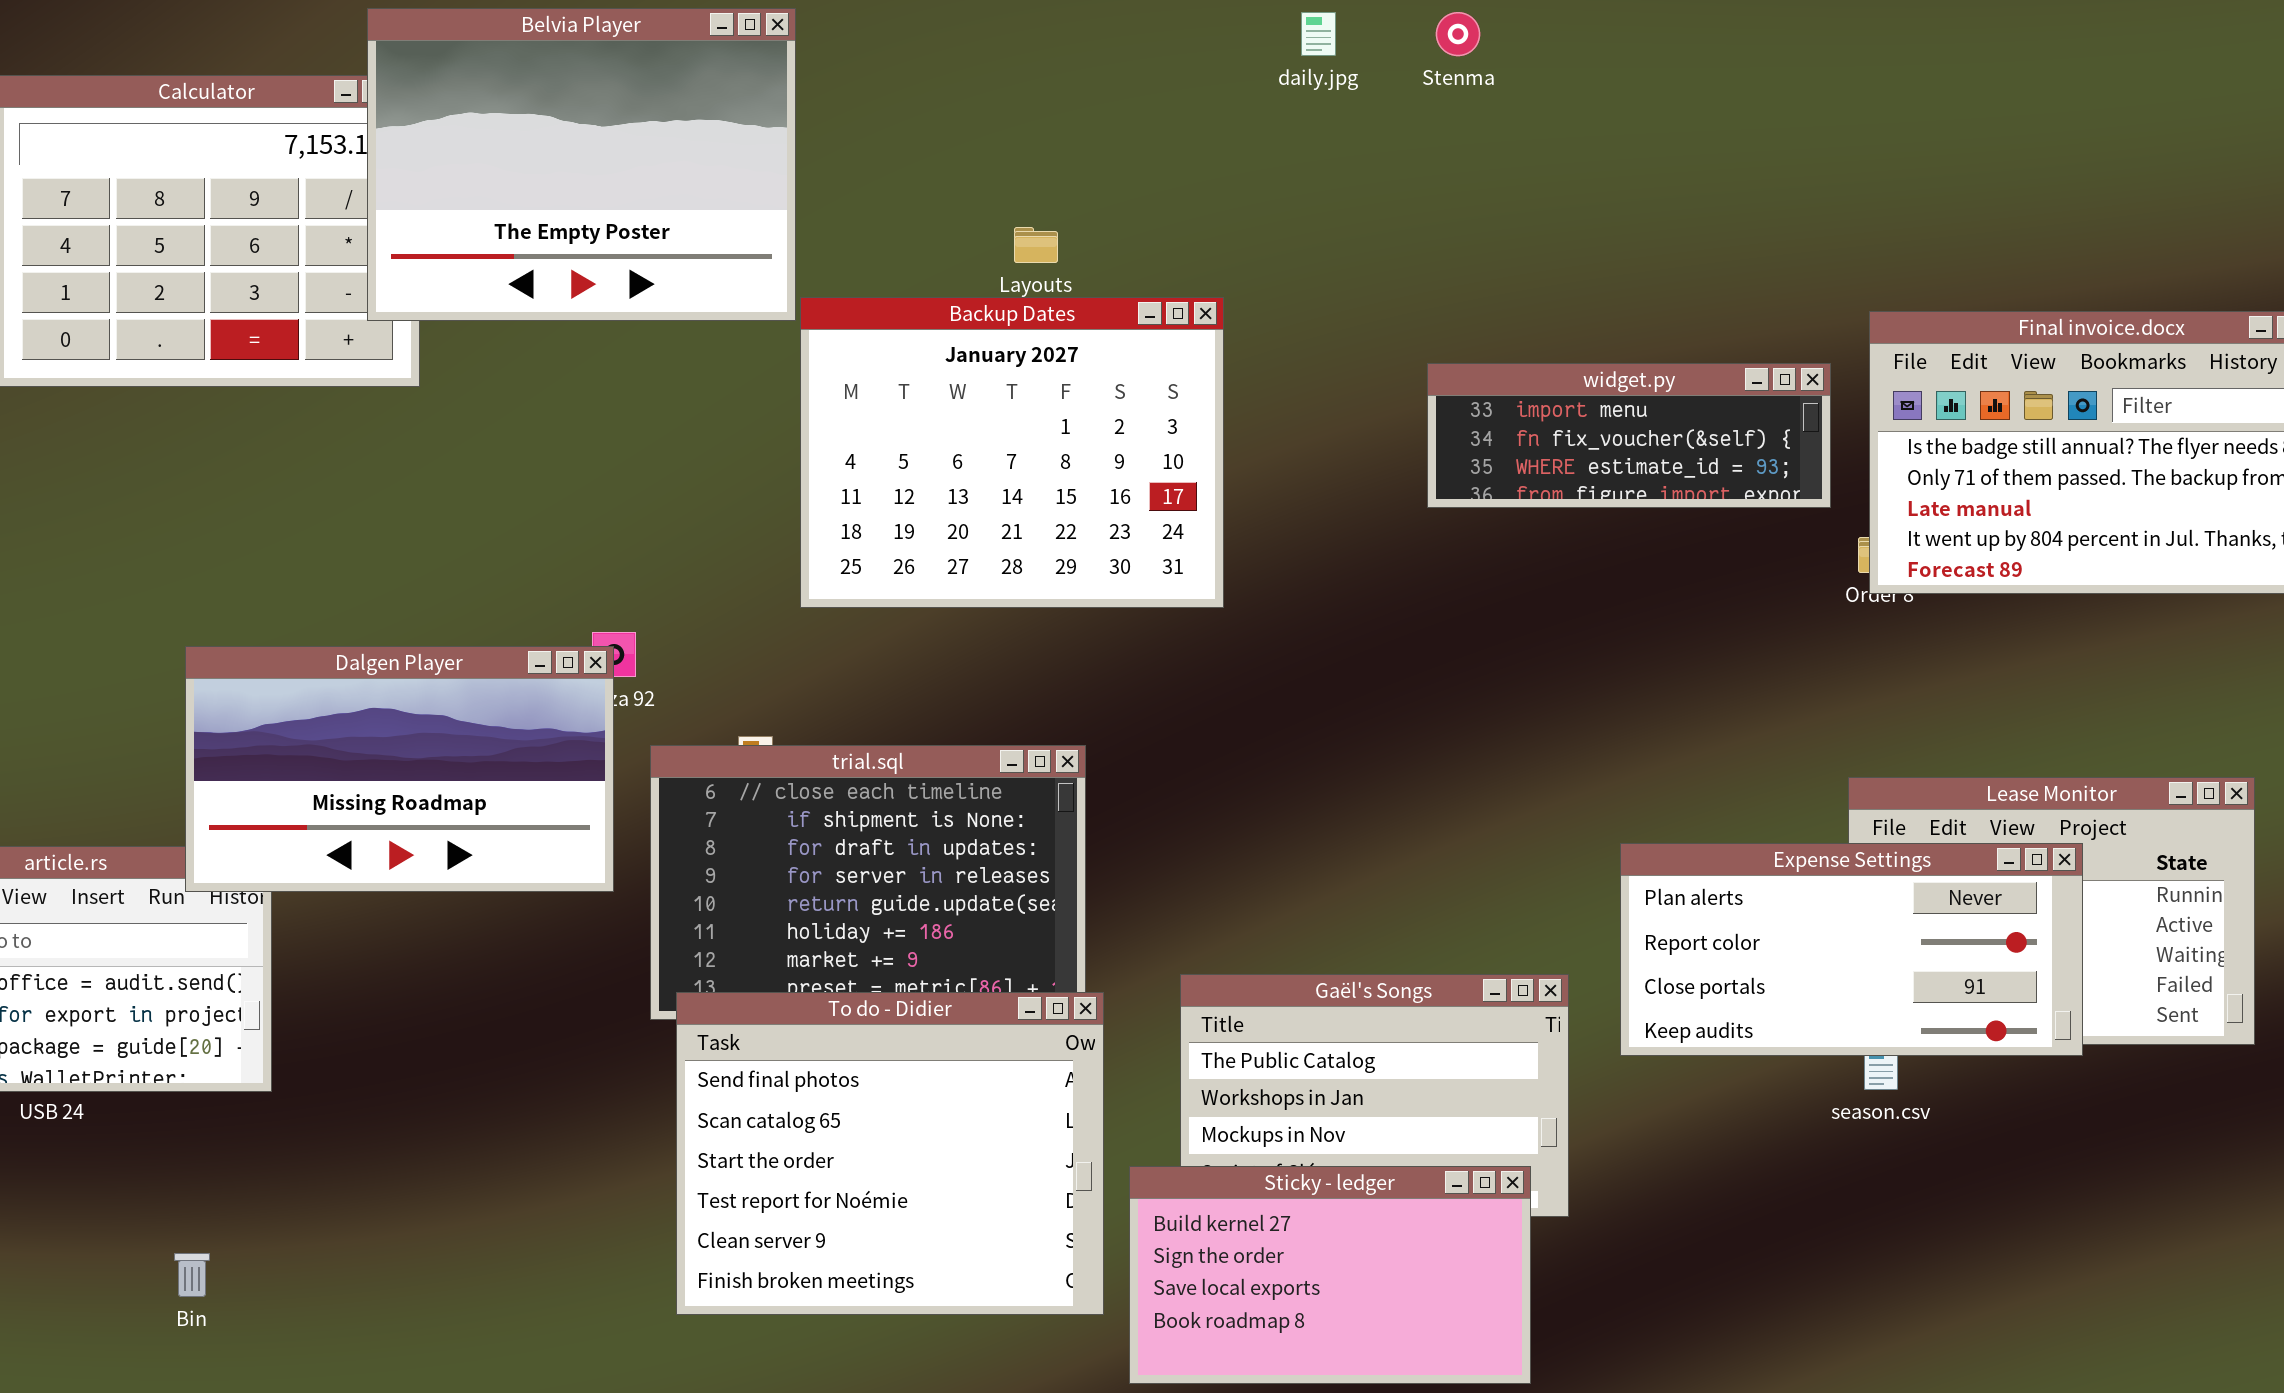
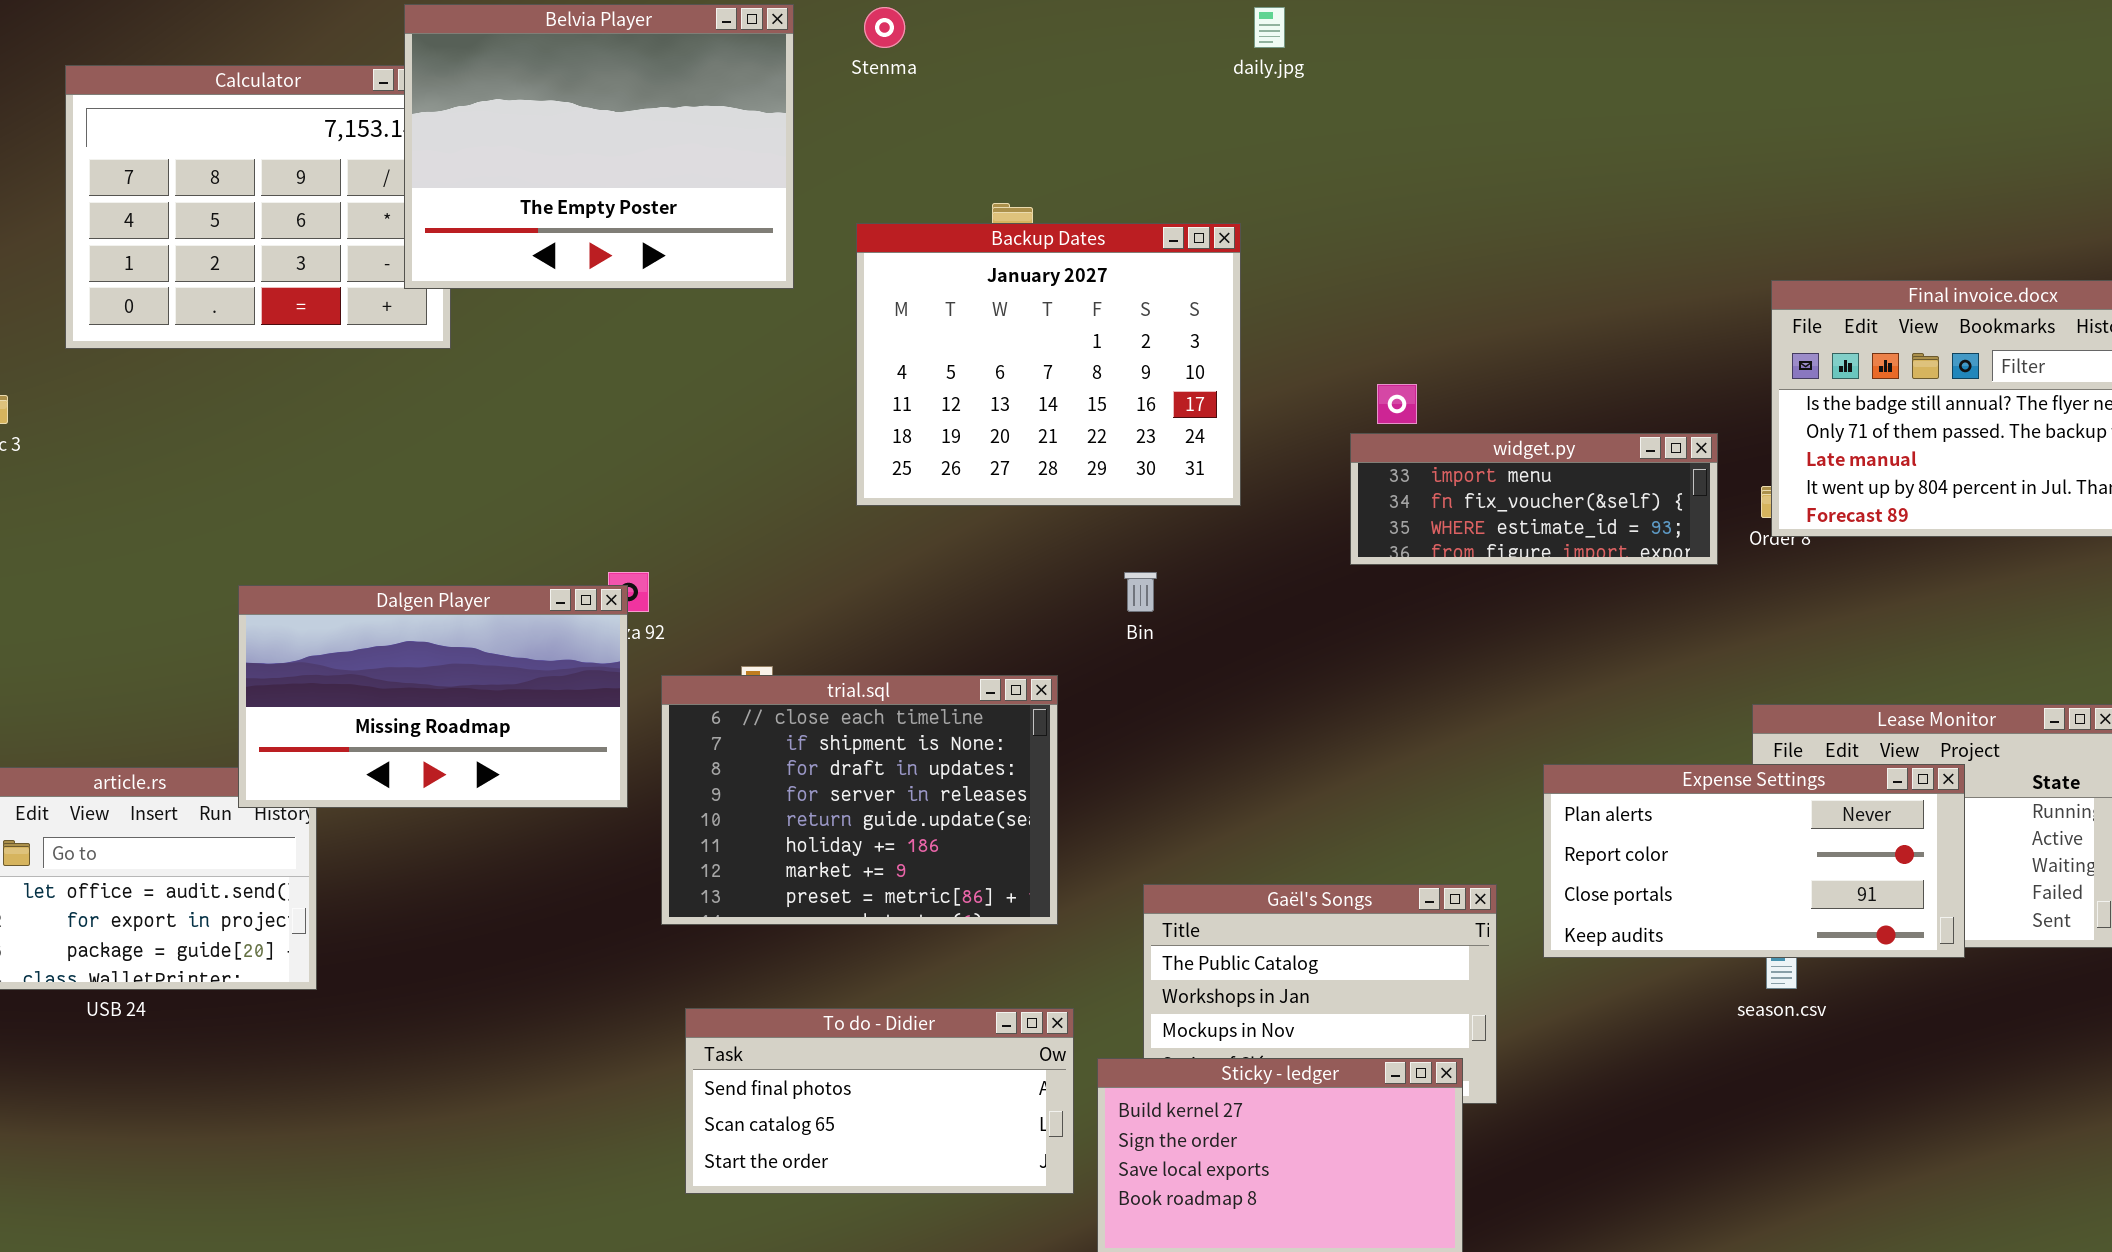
Stenma: [1436,12,1480,56] -> [864,7,905,48], moved
Backup Dates: [800,297,1224,608] -> [856,223,1241,506], moved
widget.py: [1427,363,1831,508] -> [1350,433,1718,565], moved
To do - Didier: [676,992,1104,1315] -> [685,1008,1074,1194], resized
Bin: [174,1253,210,1297] -> [1124,572,1157,612], moved

